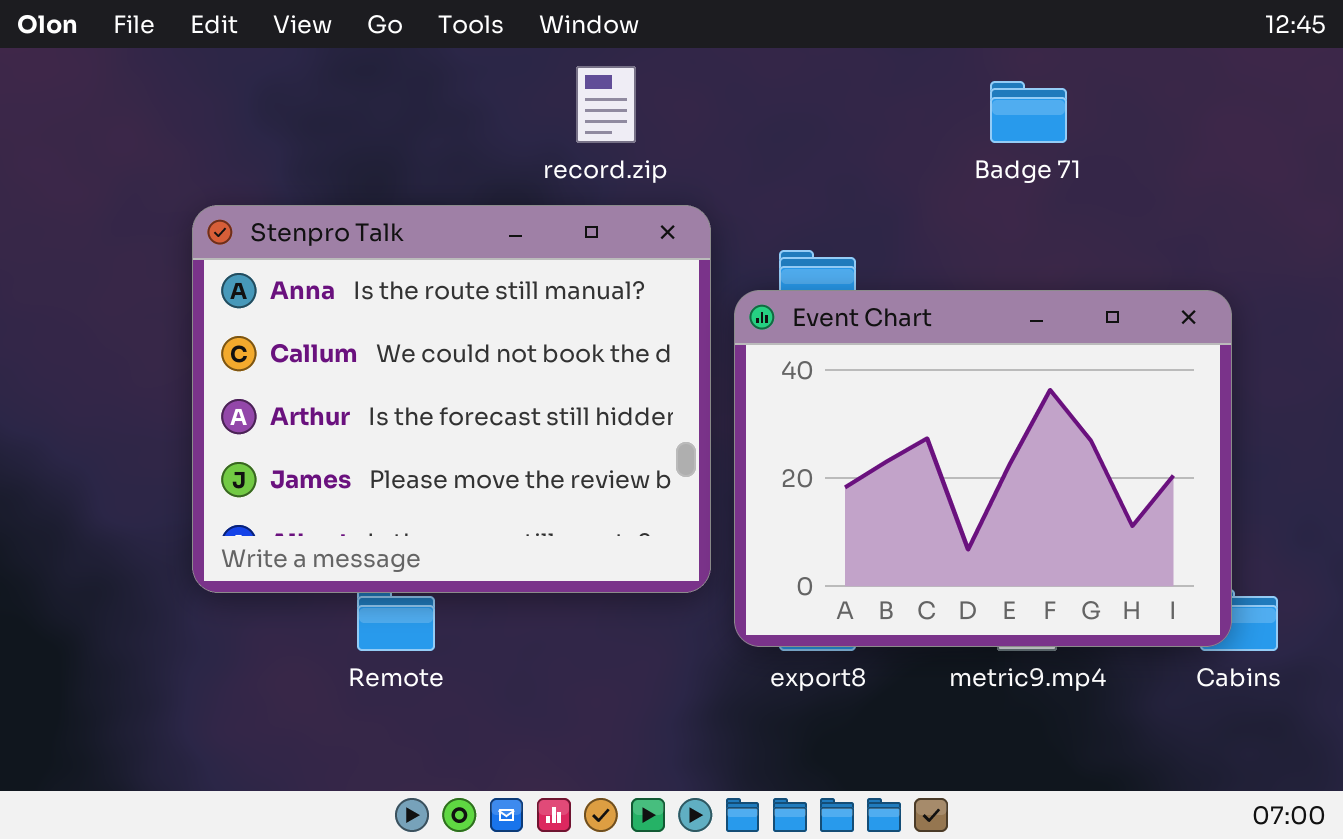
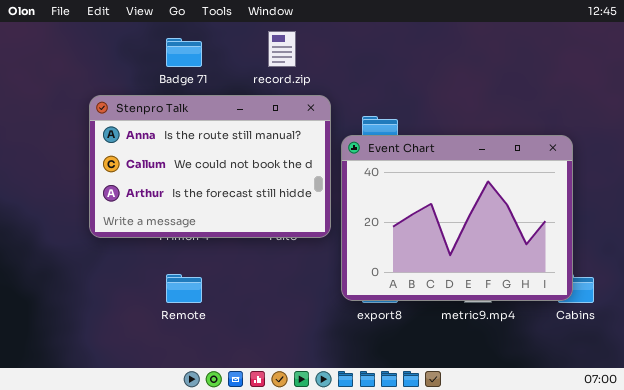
Badge 71: [990,81,1067,143] -> [166,38,202,67], moved
Stenpro Talk: [192,205,711,593] -> [89,95,331,238], resized

